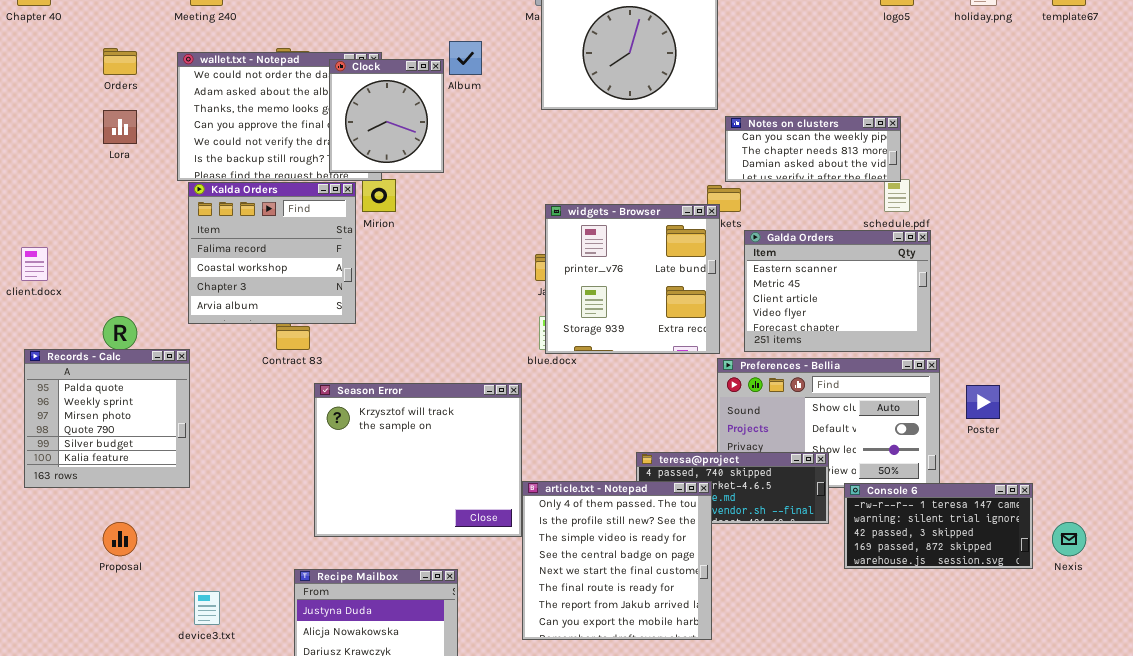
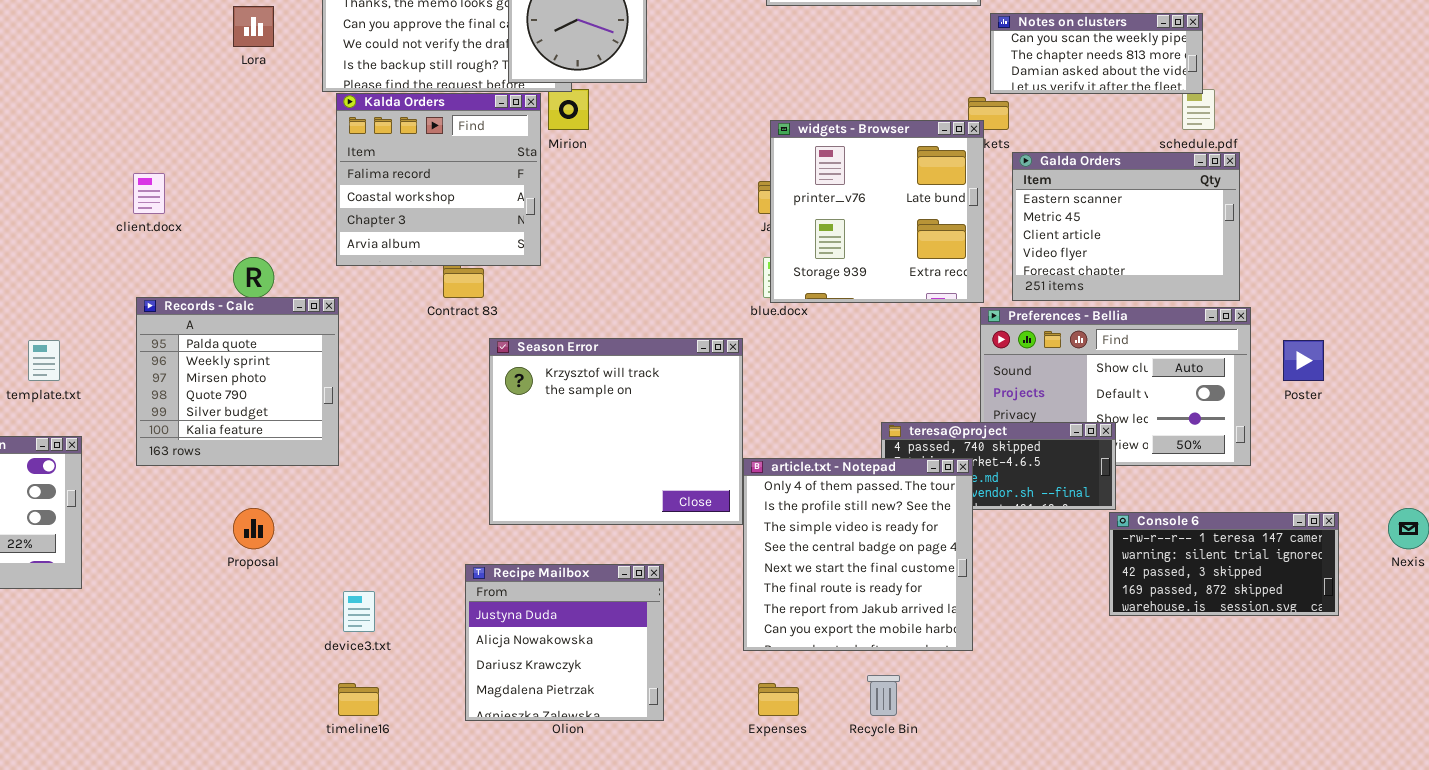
Console 6: [844,483,1033,569] -> [1109,512,1339,616], moved

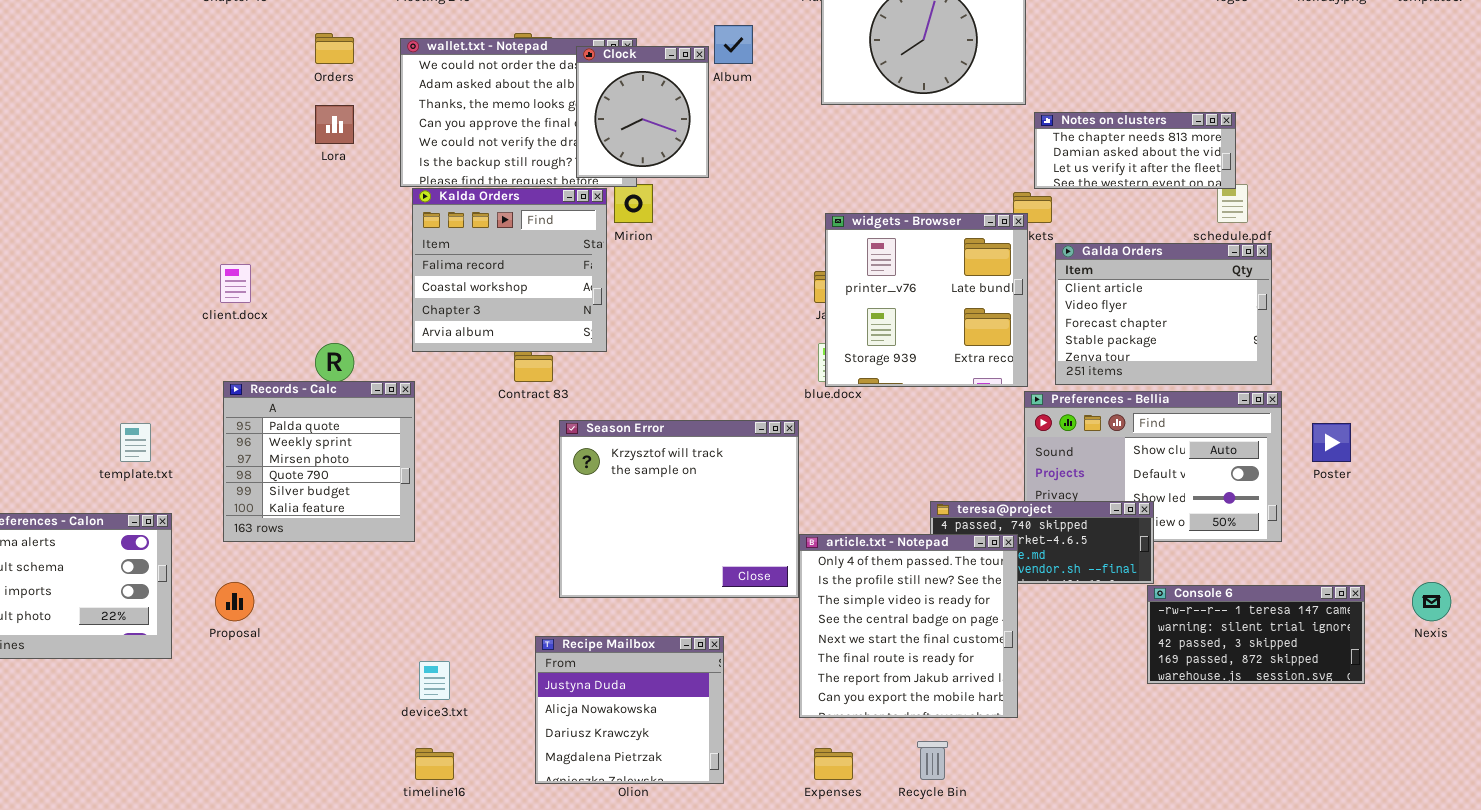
Notes on clusters: [990,13,1203,94] -> [1034,112,1236,189], scrolled down 1 row
Galda Orders: [1012,152,1240,301] -> [1055,243,1272,385], scrolled down 2 rows
Proposal: [233,508,274,549] -> [215,582,254,621], moved

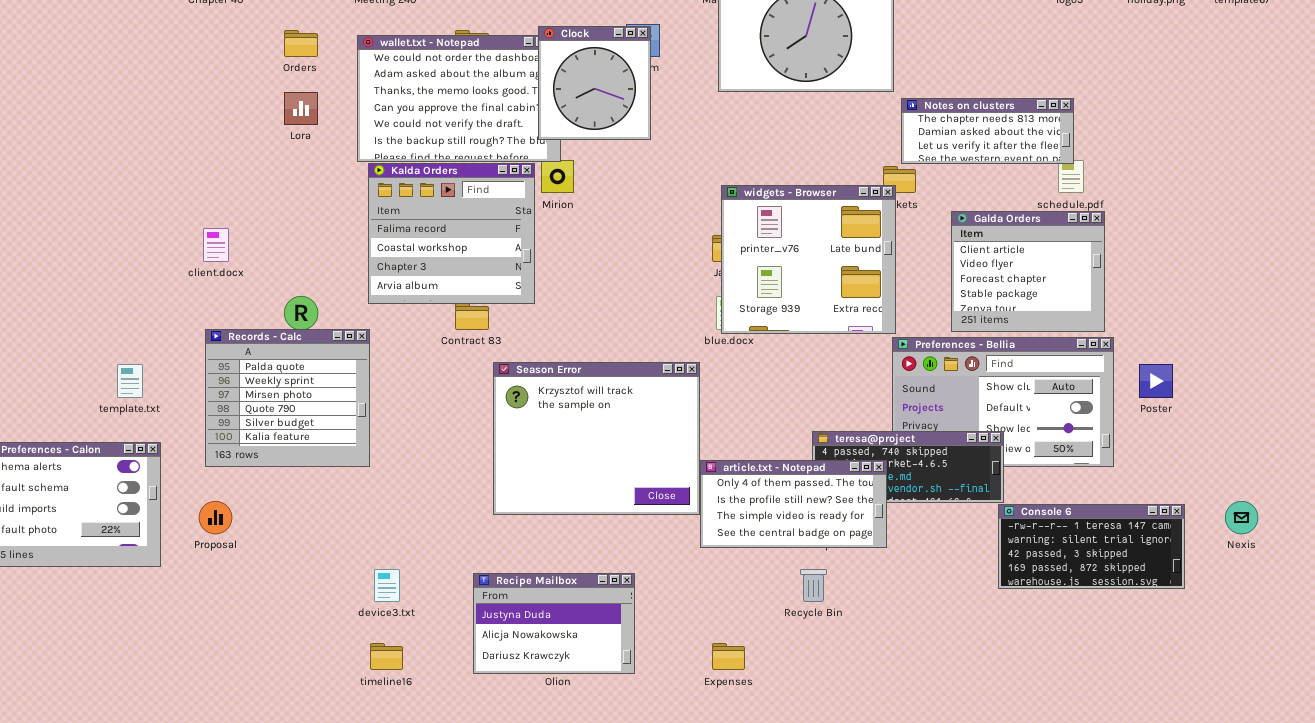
Clock: [576,46,709,178] -> [538,26,651,140], moved
Galda Orders: [1055,243,1272,385] -> [951,211,1105,332], resized
article.txt - Notepad: [799,534,1018,718] -> [700,460,887,548], resized
Recipe Mailbox: [535,636,724,784] -> [473,573,635,674], resized
Recycle Bin: [917,741,948,780] -> [800,569,827,602], moved

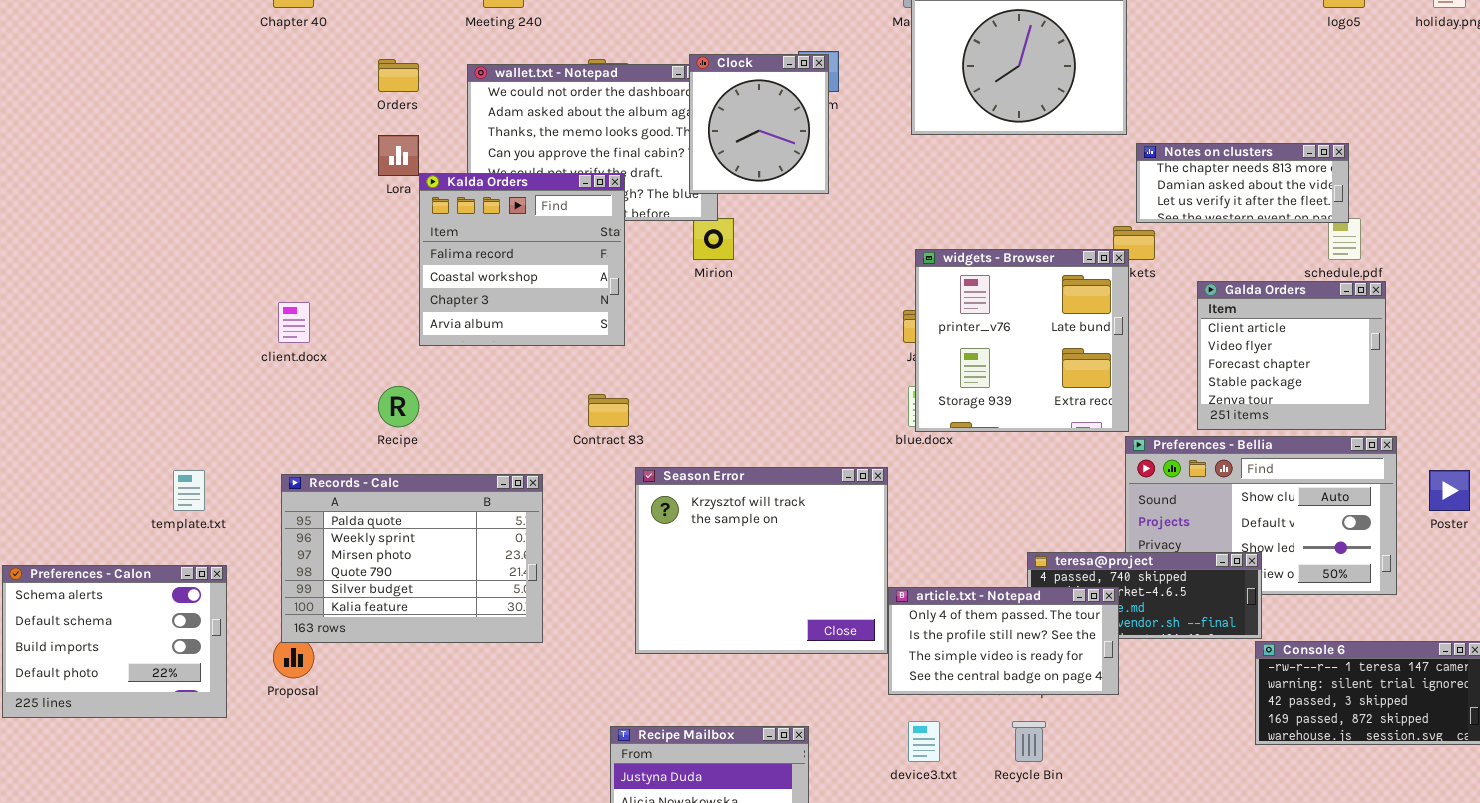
Kalda Orders: [368,163,535,304] -> [419,173,625,346], moved
Records - Calc: [205,329,370,467] -> [281,474,543,643], moved, resized
device3.txt: [374,569,400,602] -> [908,721,940,762], moved

